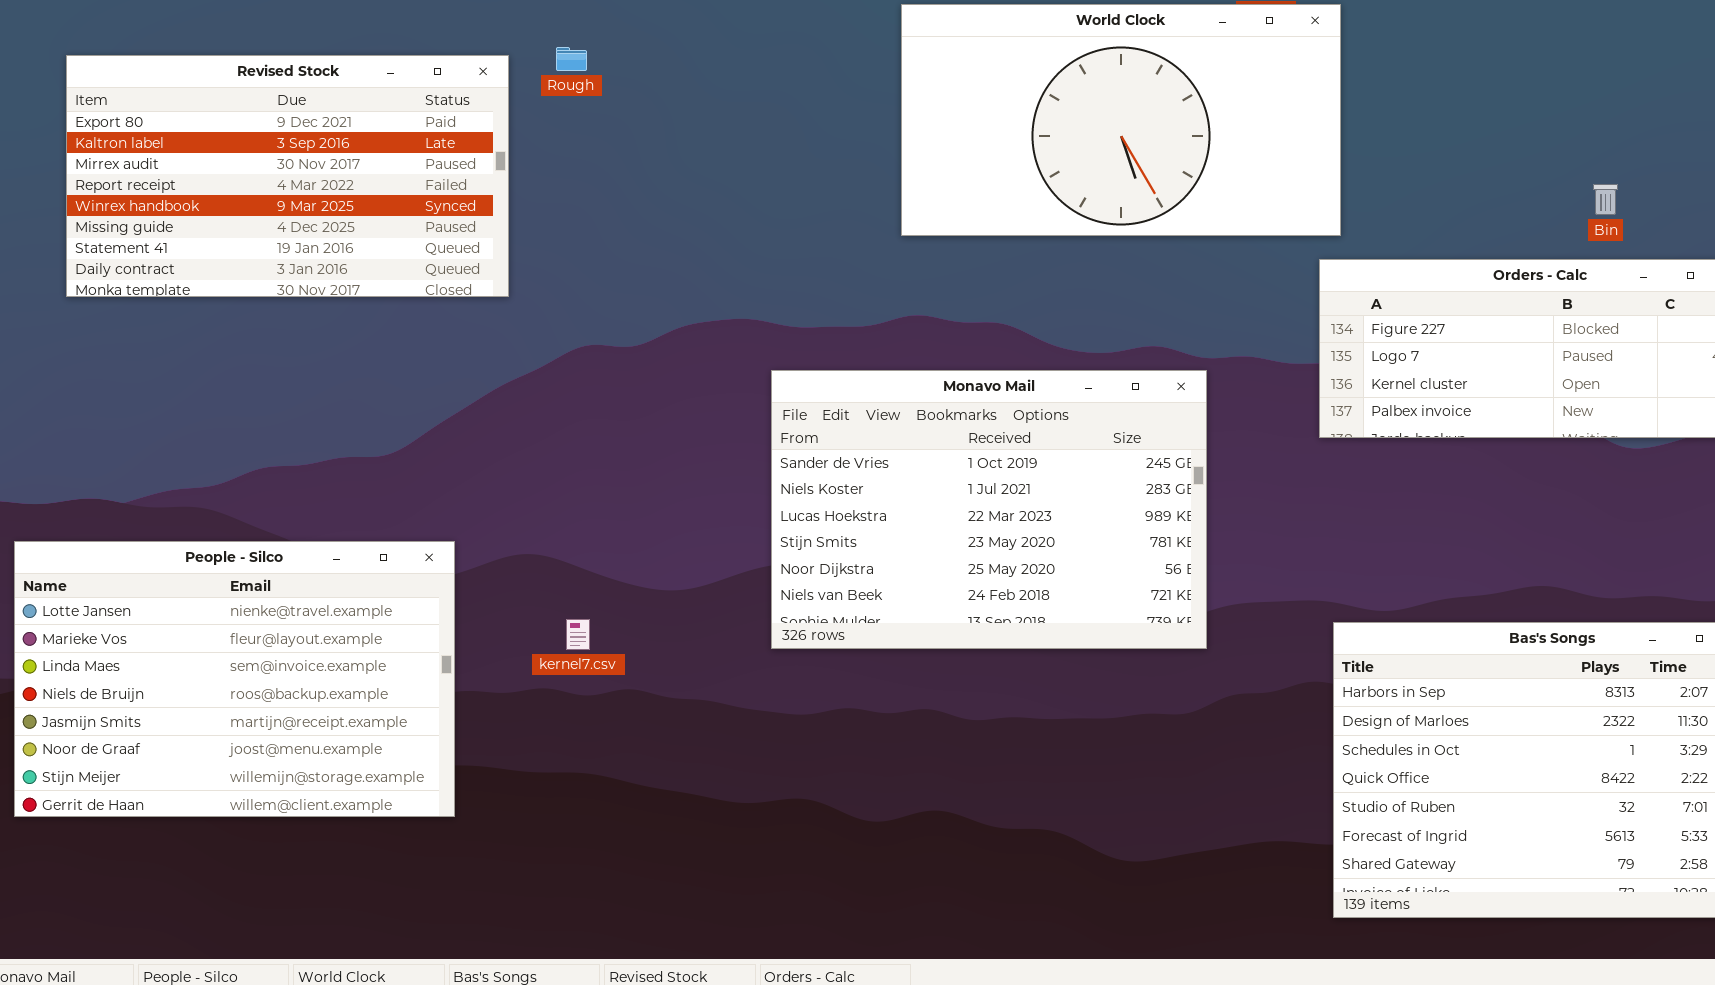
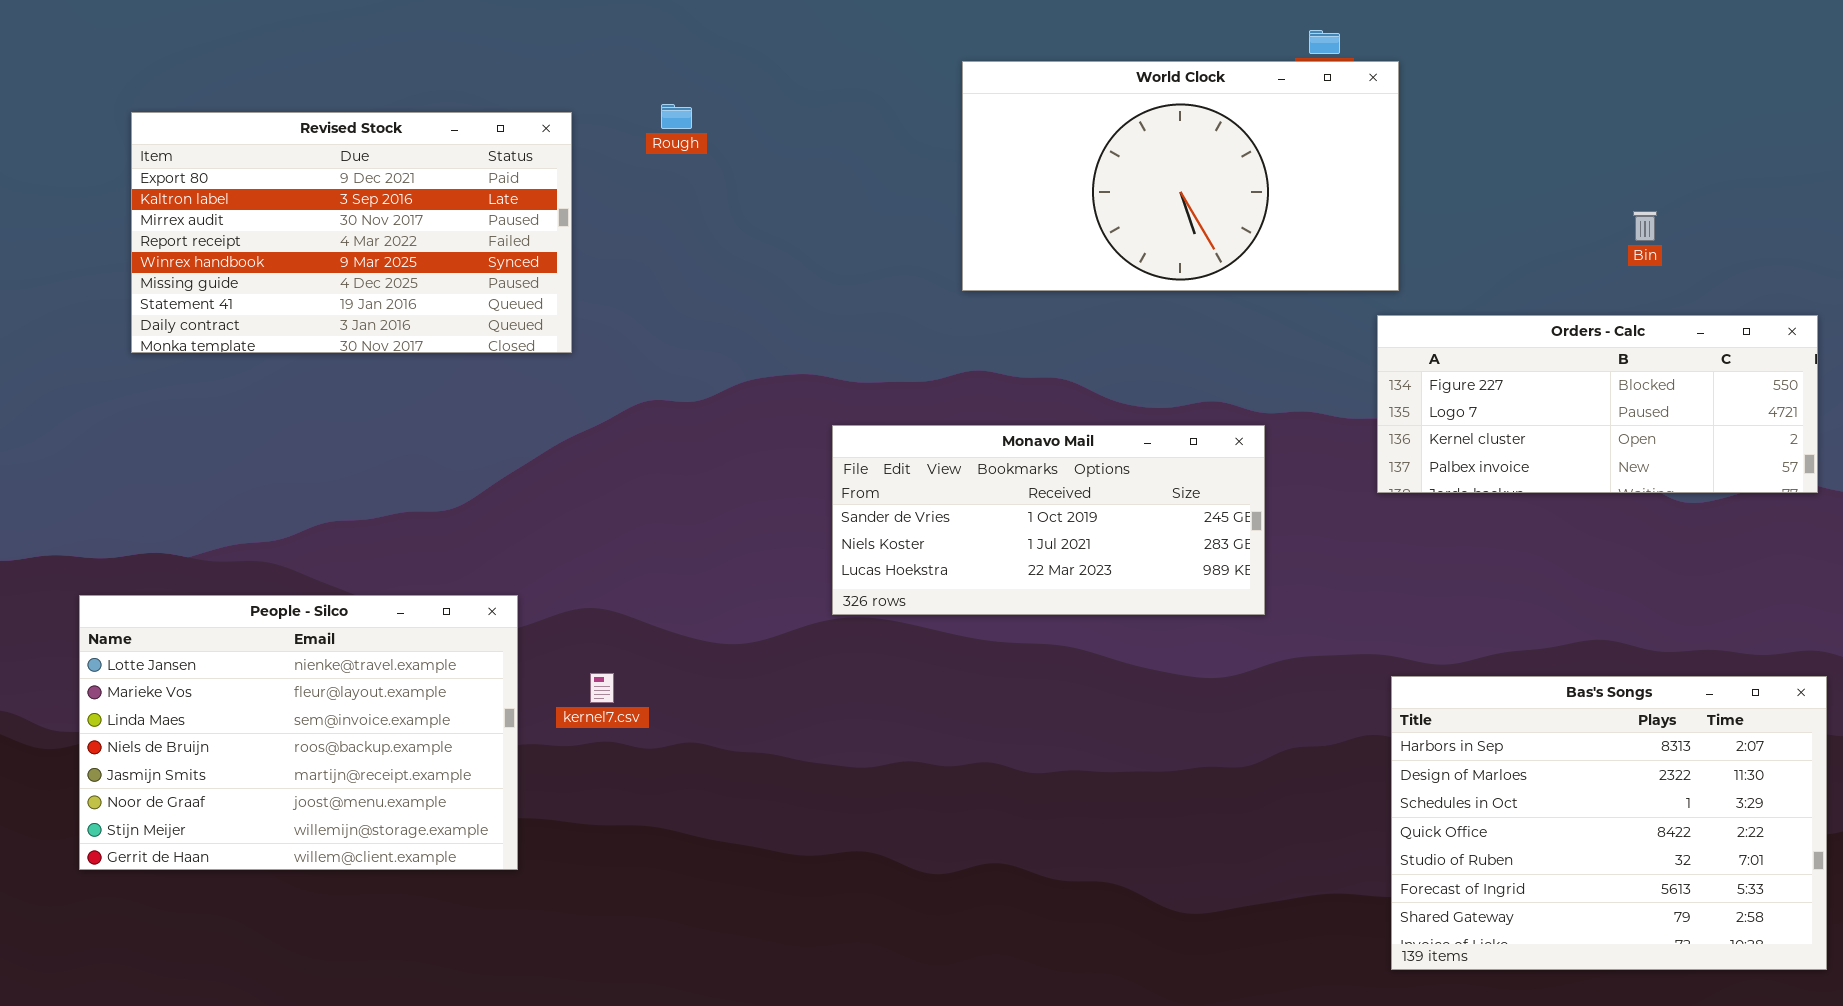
Rough: [556,47,587,71] -> [661,104,692,129], moved
Bin: [1593,184,1618,215] -> [1633,211,1657,241], moved
Monavo Mail: [771,370,1207,649] -> [832,425,1265,615], resized
kernel7.csv: [566,619,590,650] -> [590,673,614,703], moved

